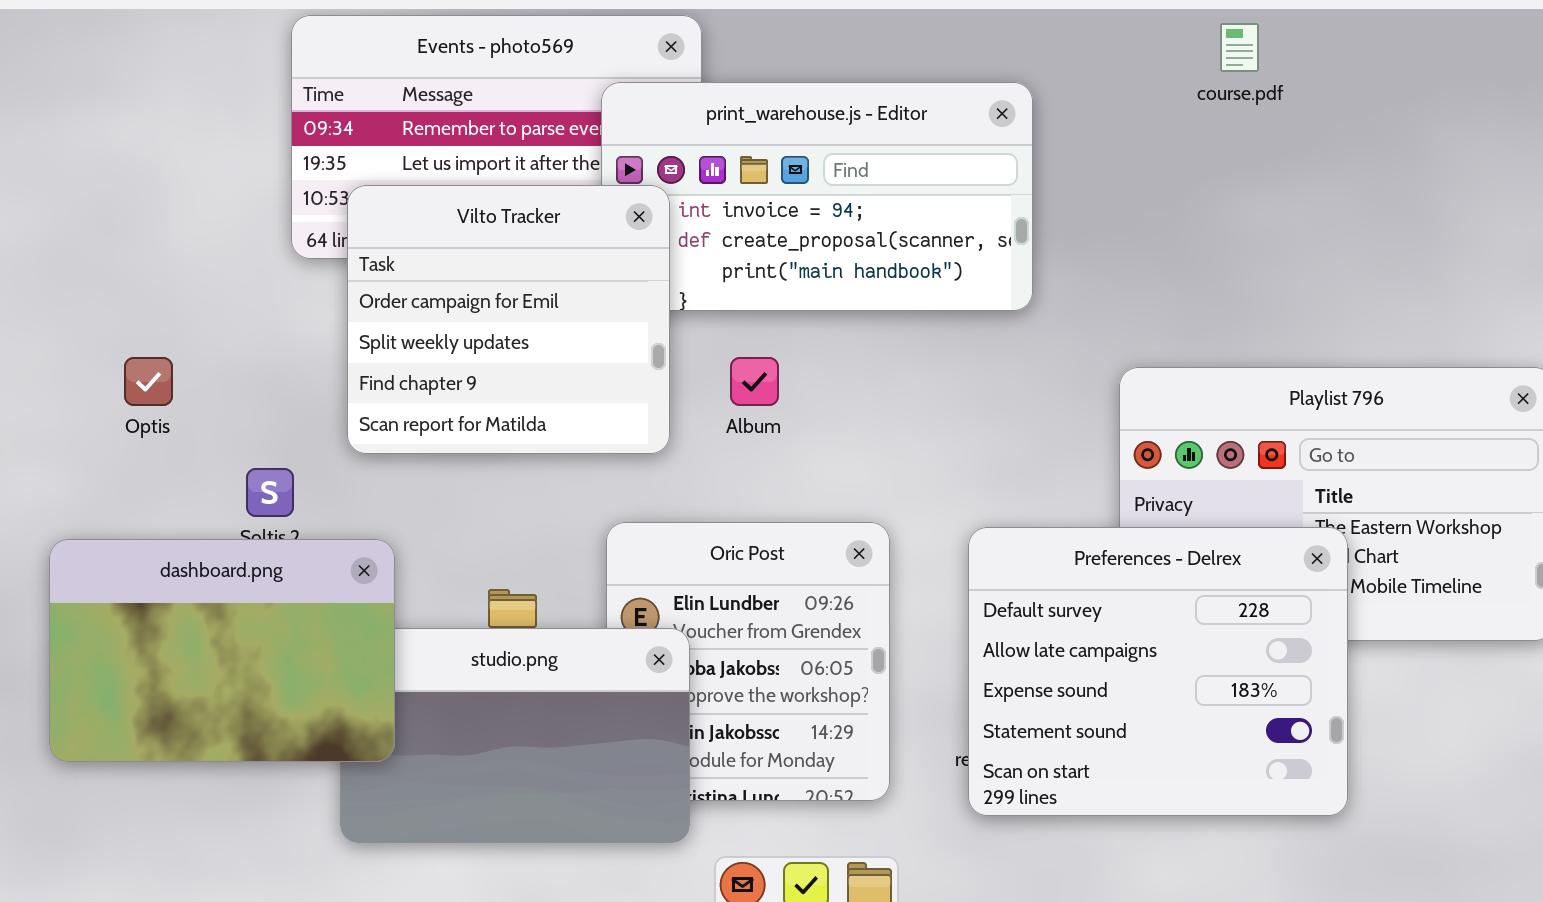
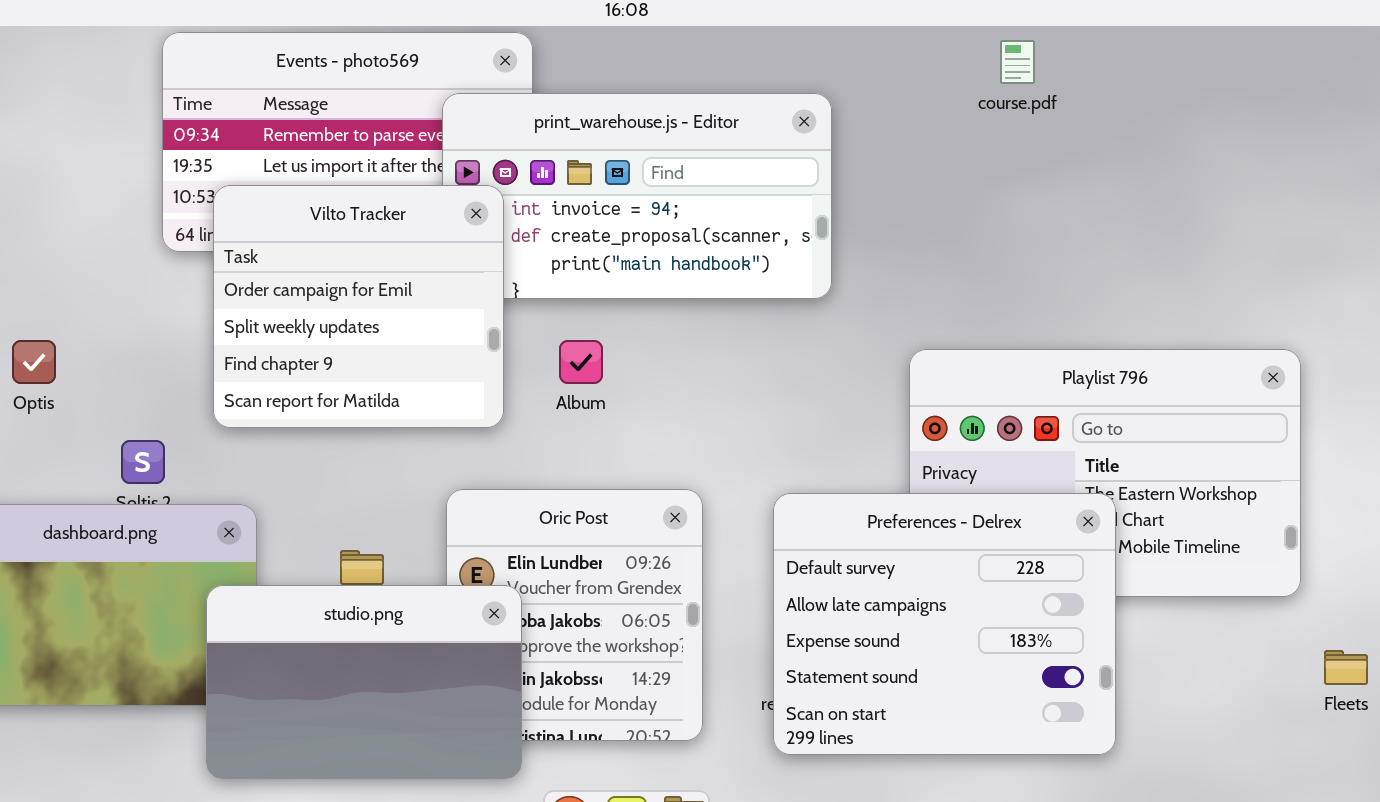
studio.png: [340,628,690,843] -> [206,585,522,779], raised

